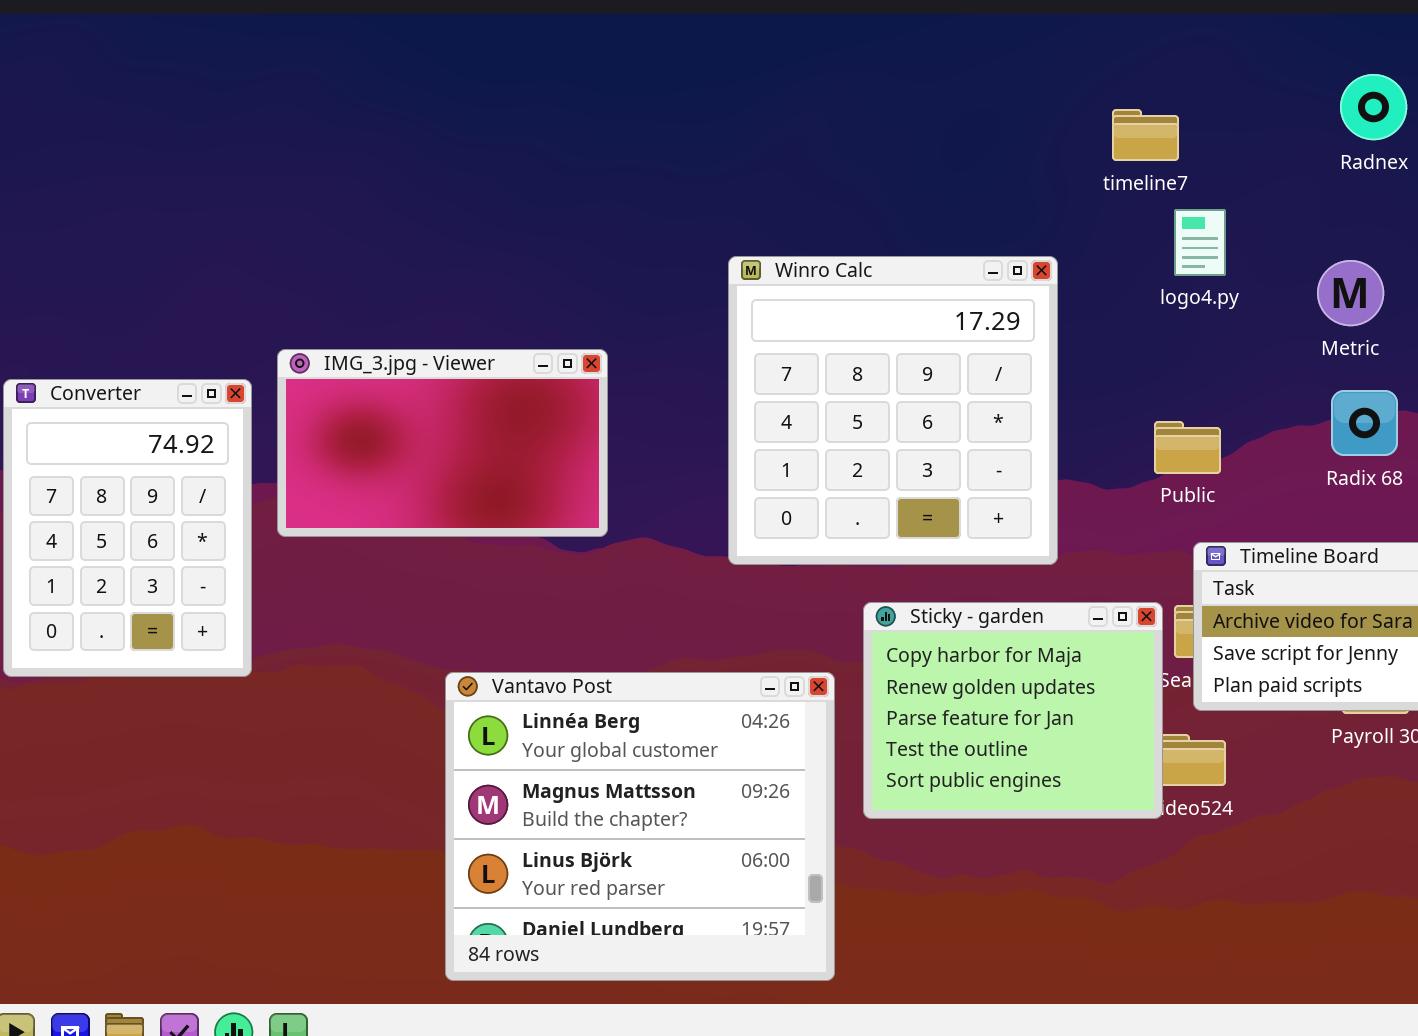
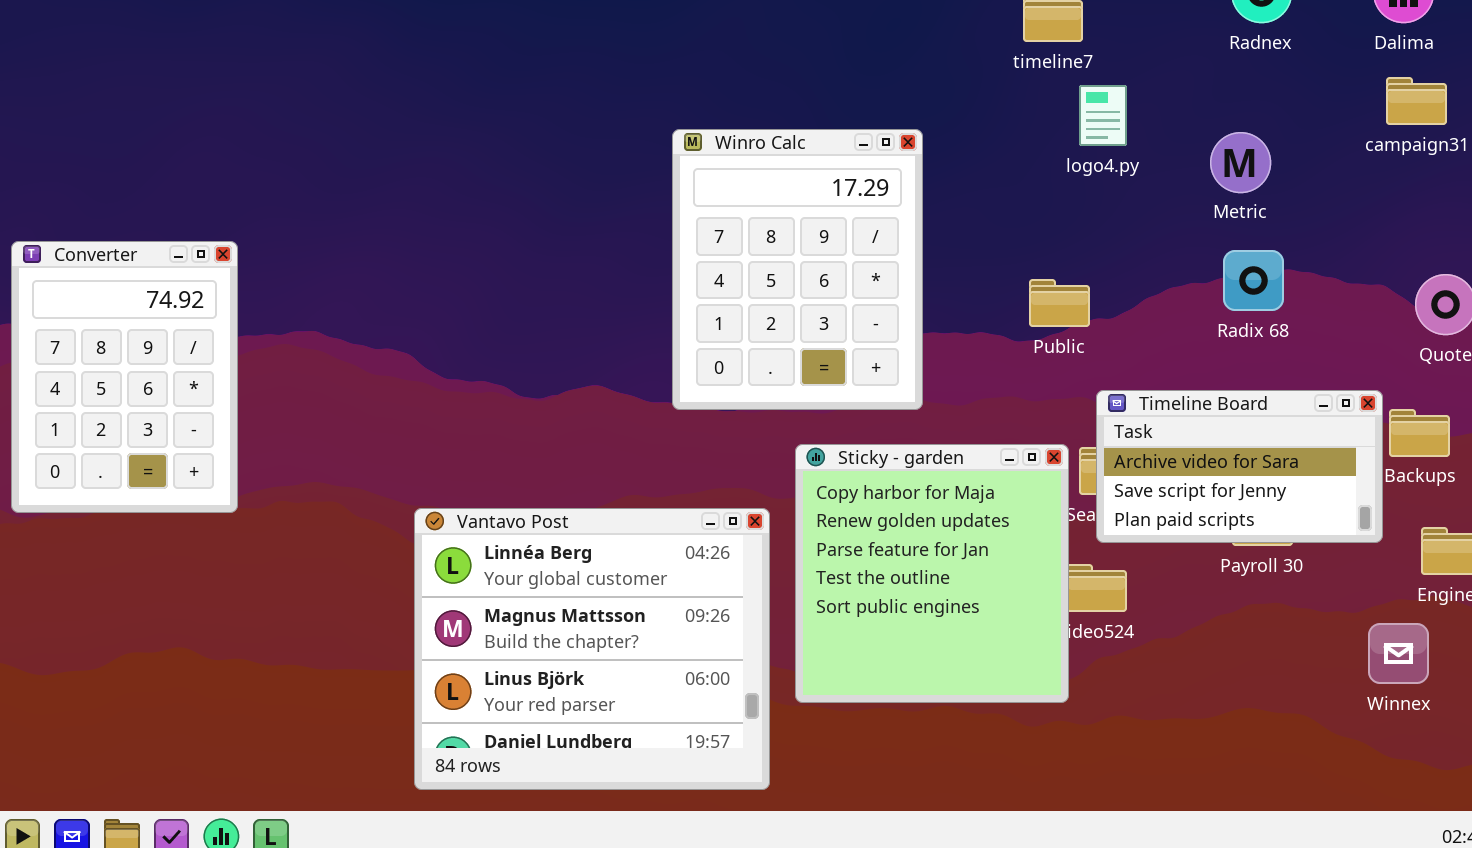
Winro Calc: [728,256,1058,565] -> [672,129,923,410], resized
IMG_3.jpg - Viewer: [277,349,608,537] -> none, closed
Public: [1154,421,1221,474] -> [1029,279,1090,327], moved
Sticky - garden: [863,602,1163,819] -> [795,444,1069,703], resized

